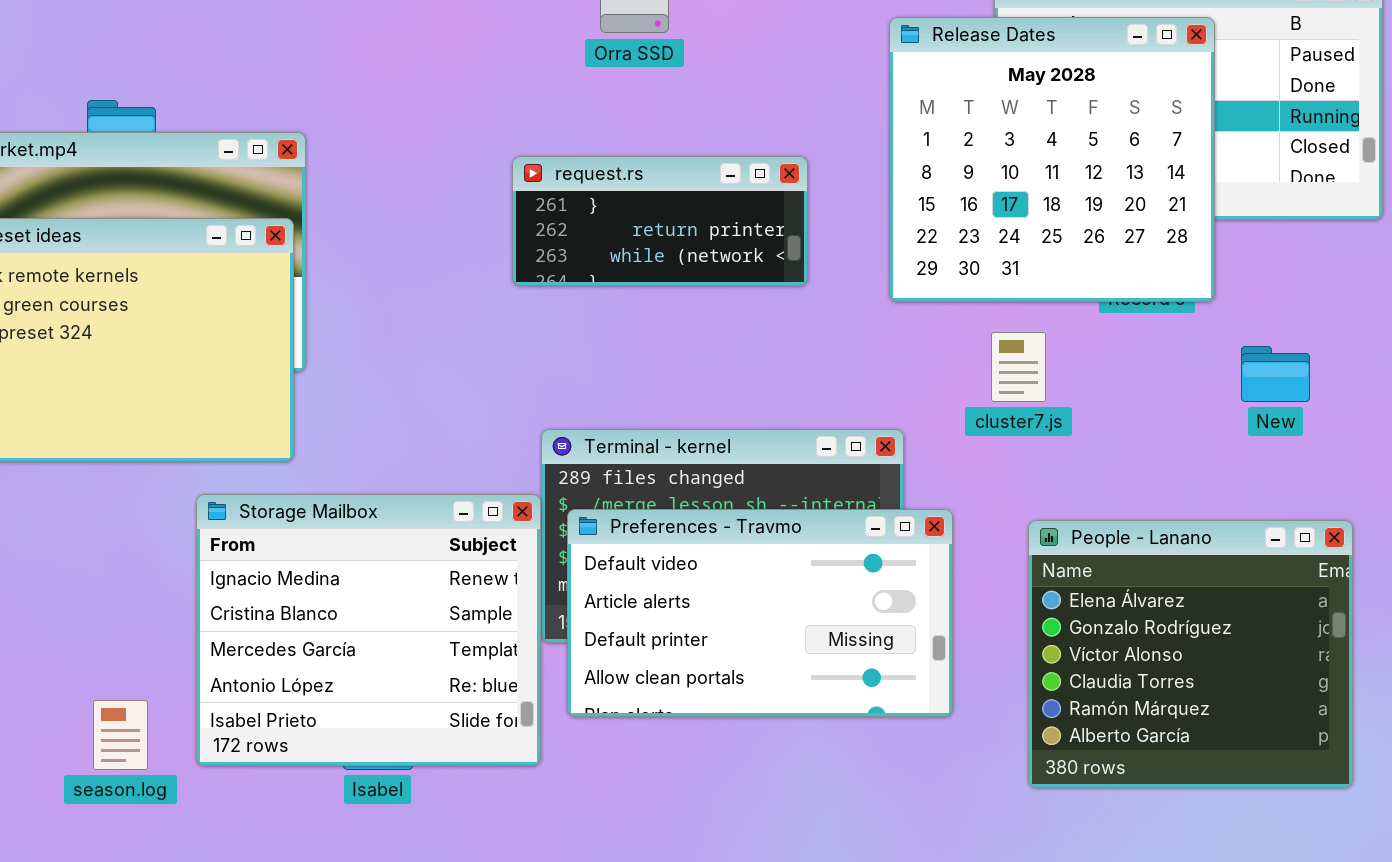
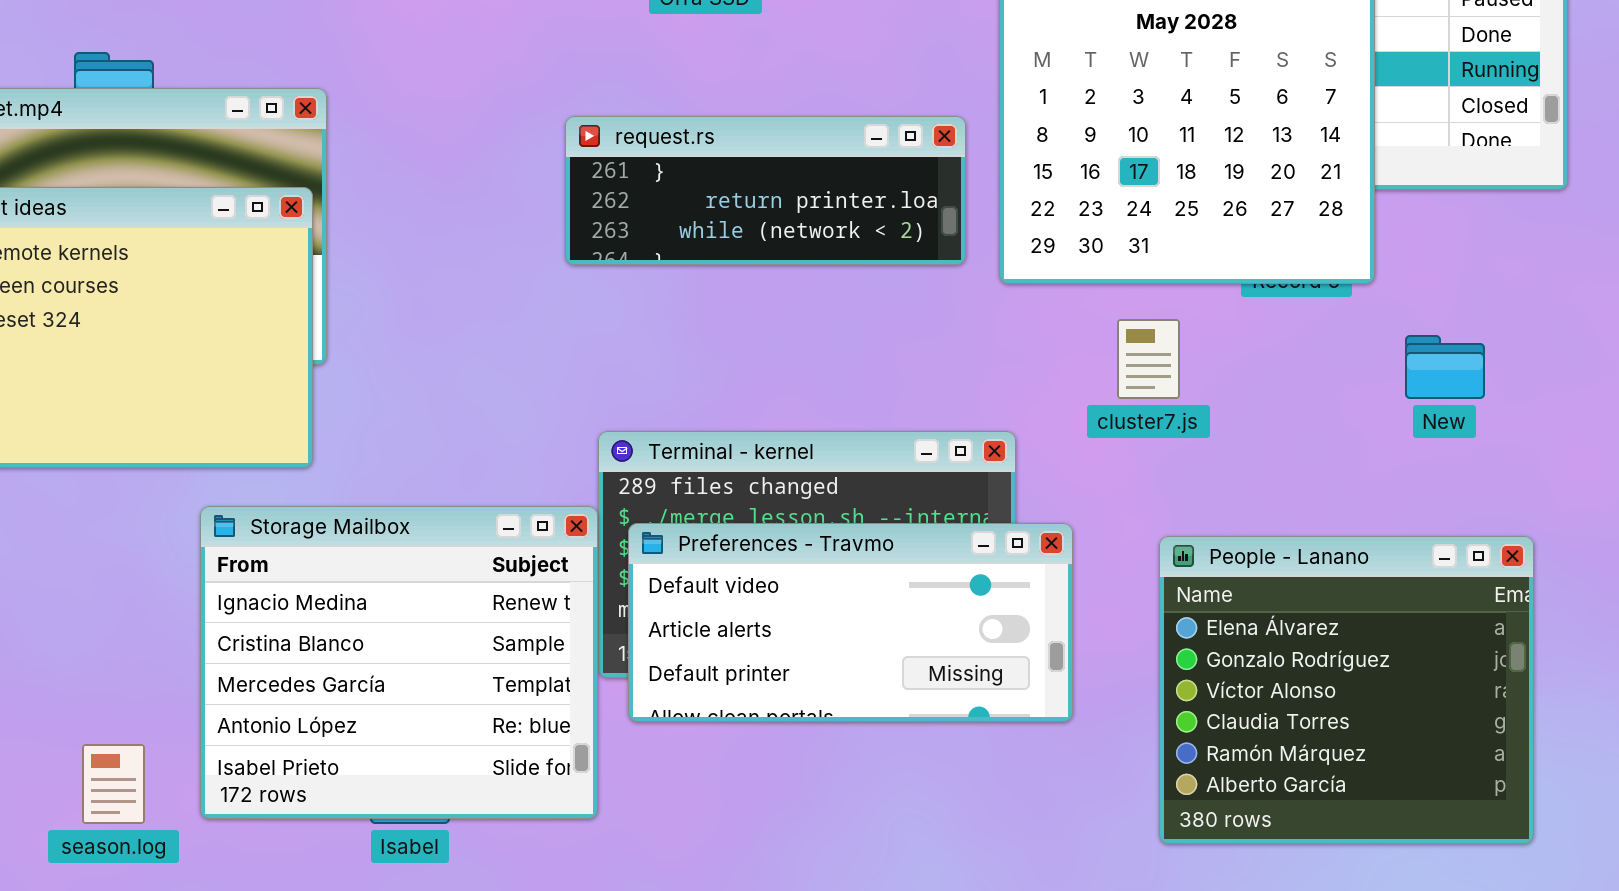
request.rs: [512,156,808,286] -> [565,116,966,265], resized
Preferences - Travmo: [567,509,953,717] -> [628,523,1073,722], resized

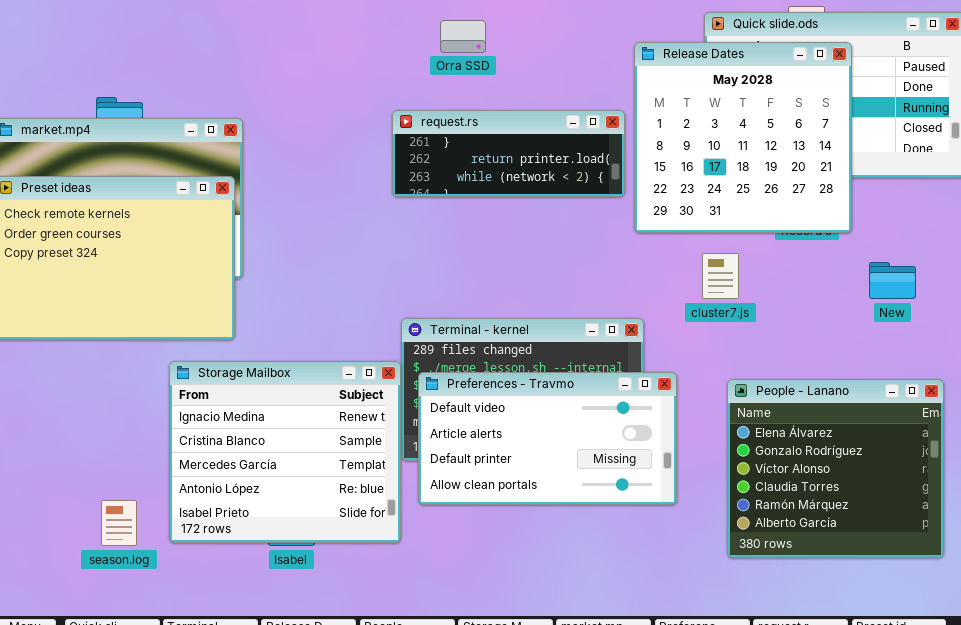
request.rs: [565,116,966,265] -> [392,110,625,197], moved
Preferences - Travmo: [628,523,1073,722] -> [418,372,677,505], resized

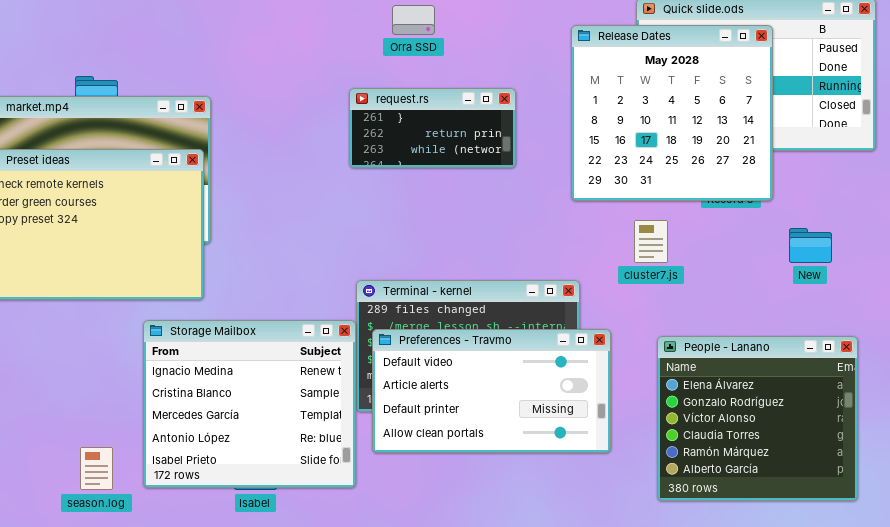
request.rs: [392,110,625,197] -> [349,88,516,168], resized

